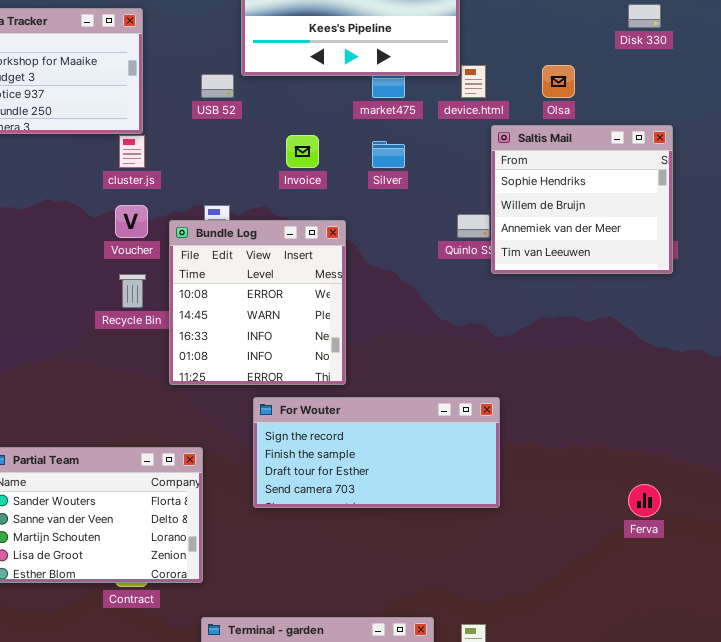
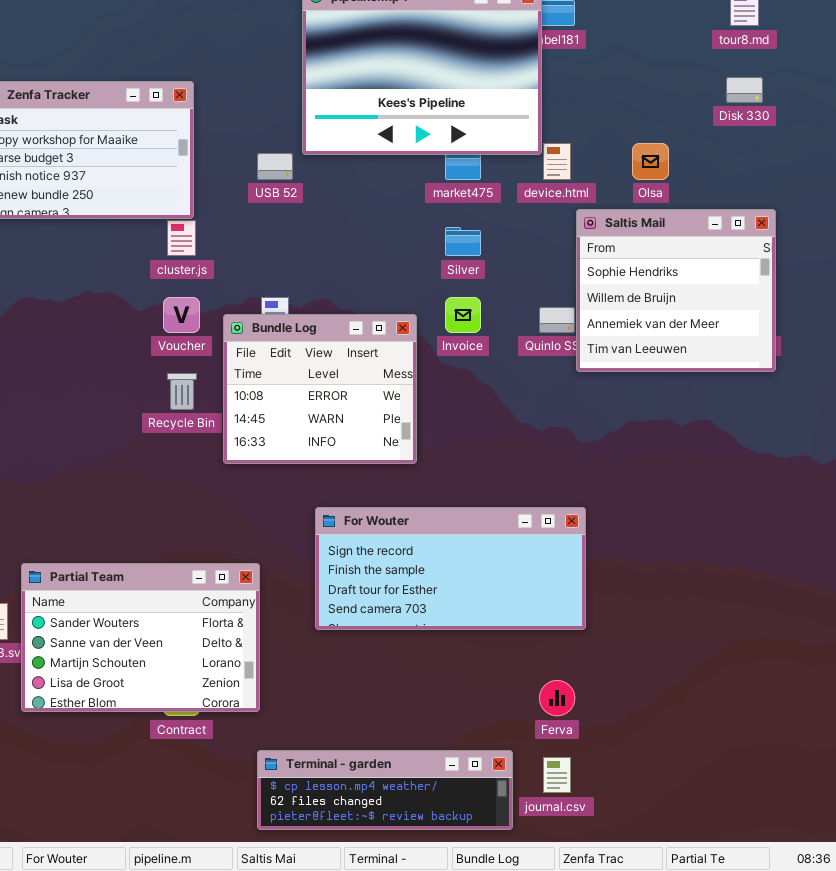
Invoice: [286,135,319,168] -> [445,297,481,333], moved
Bundle Log: [169,220,346,385] -> [223,314,417,464], resized
Ferva: [628,484,661,517] -> [539,680,575,716], moved

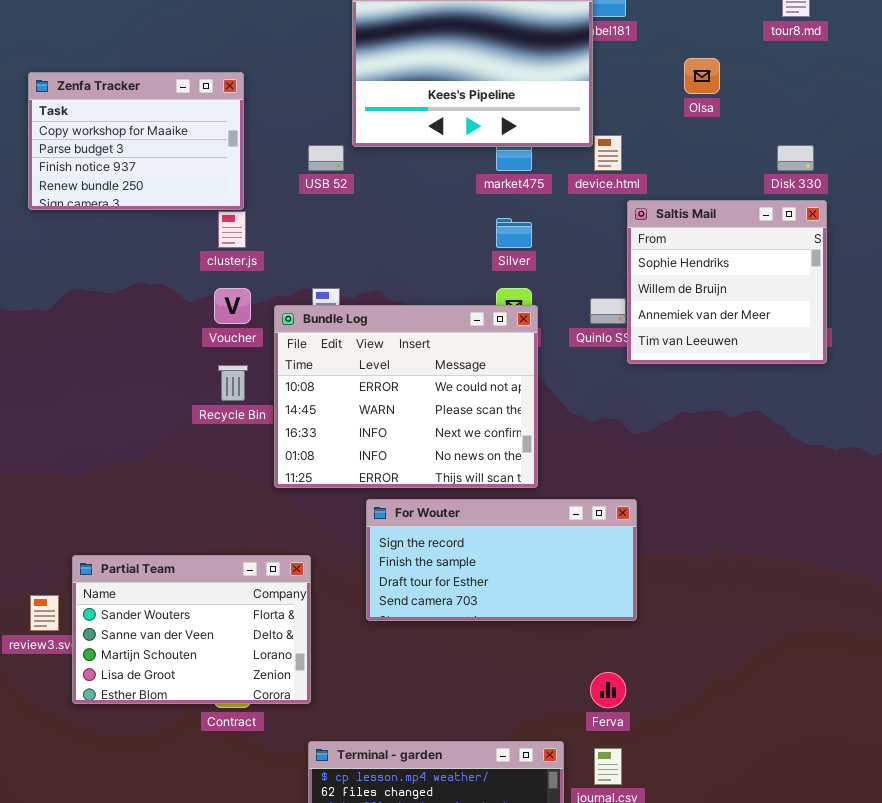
Disk 330: [726,77,763,103] -> [777,145,814,171], moved
Olsa: [632,143,669,180] -> [684,58,720,94], moved
Bundle Log: [223,314,417,464] -> [274,305,538,488], resized

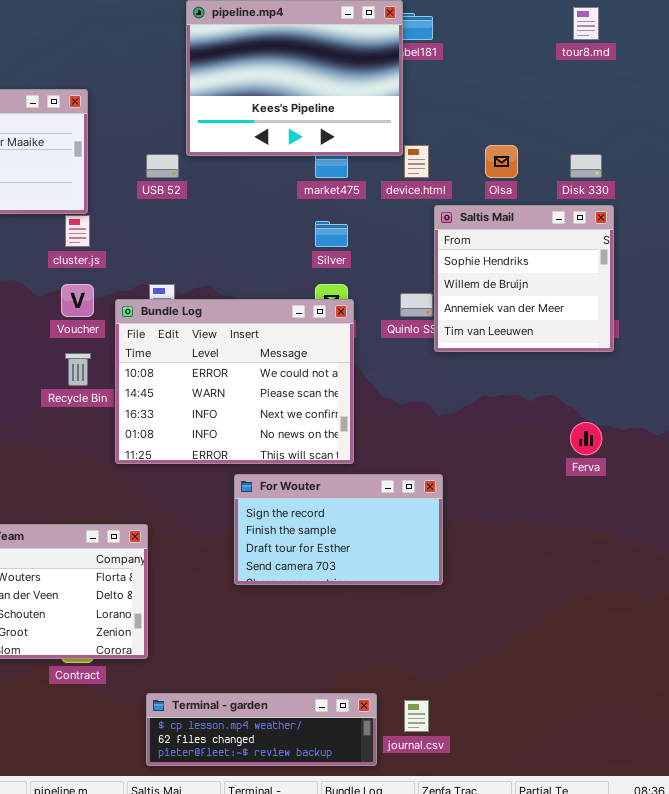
Olsa: [684,58,720,94] -> [485,145,518,178], moved
For Wouter: [366,499,637,621] -> [234,474,443,585], resized
Ferva: [590,672,626,708] -> [570,422,602,455], moved

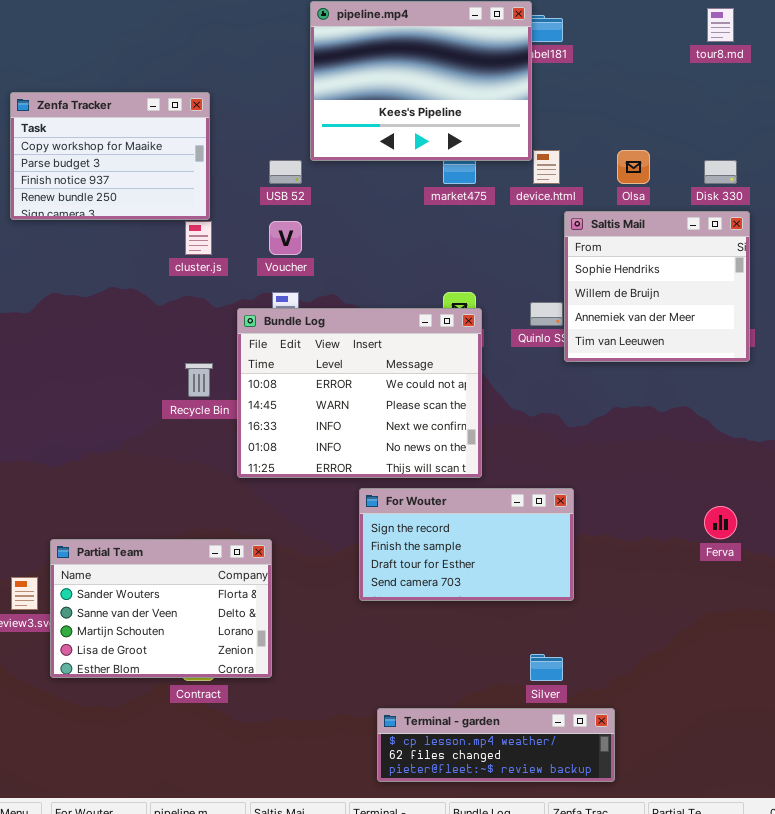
Silver: [315,221,348,247] -> [530,654,563,681], moved
Voucher: [61,284,94,317] -> [269,221,302,255], moved
Ferva: [570,422,602,455] -> [704,506,737,539], moved
Terminal - garden: [146,693,377,766] -> [377,708,615,782], moved

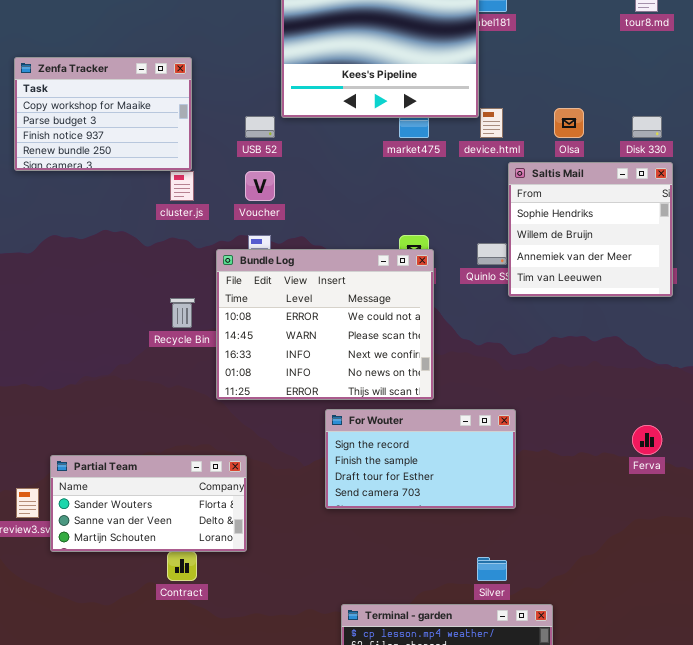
Partial Team: [50,539,272,678] -> [50,455,247,552], resized

